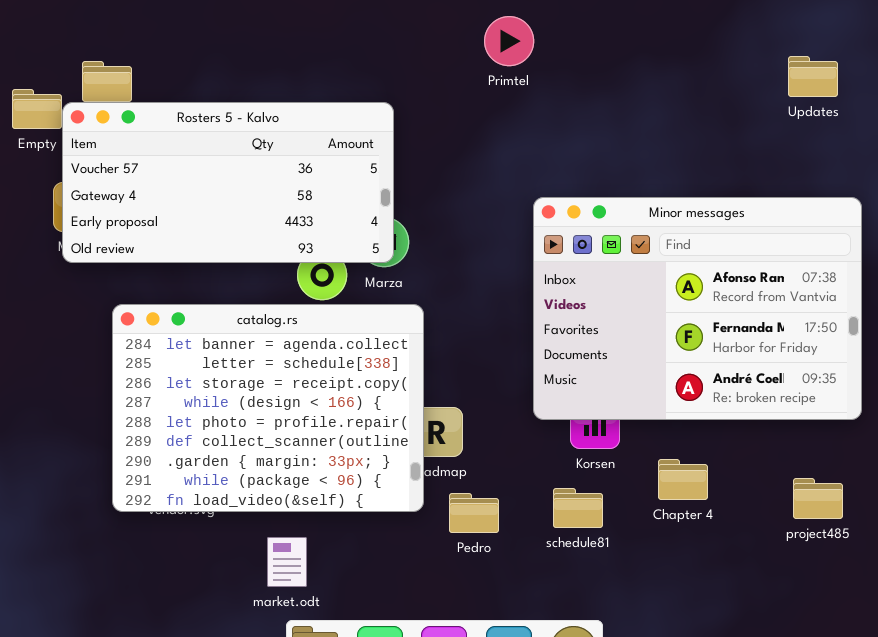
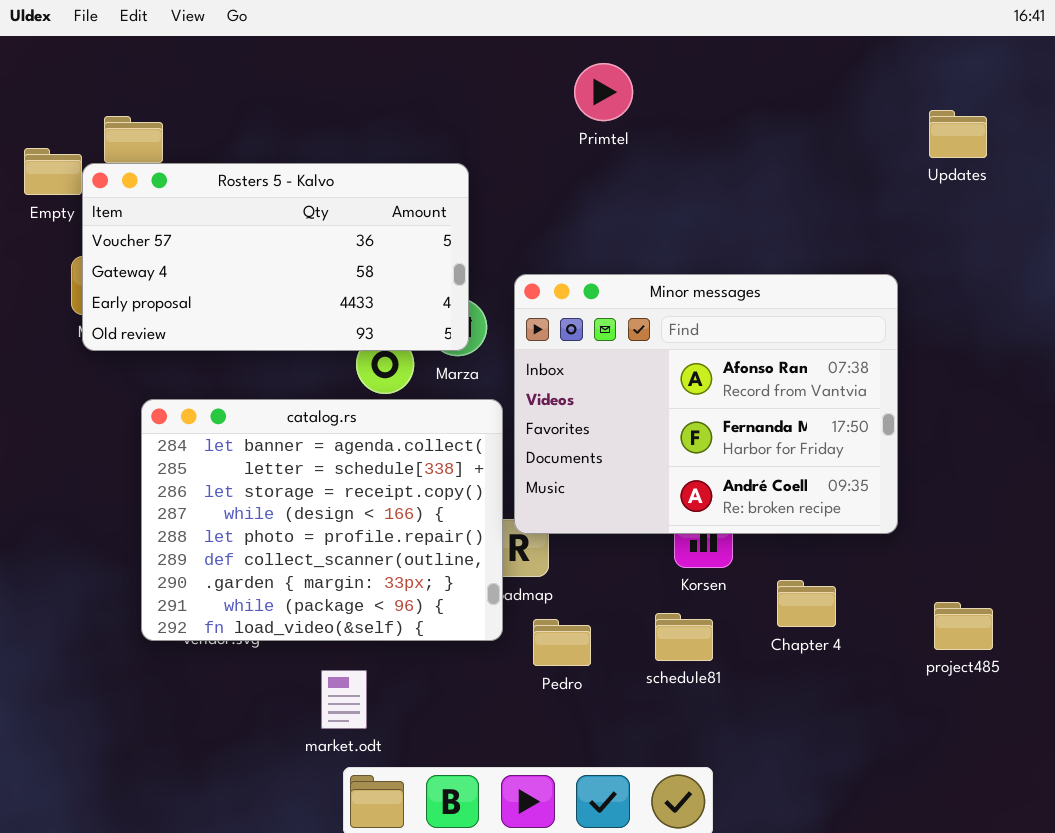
Minor messages: [533,197,862,420] -> [514,274,898,534], moved

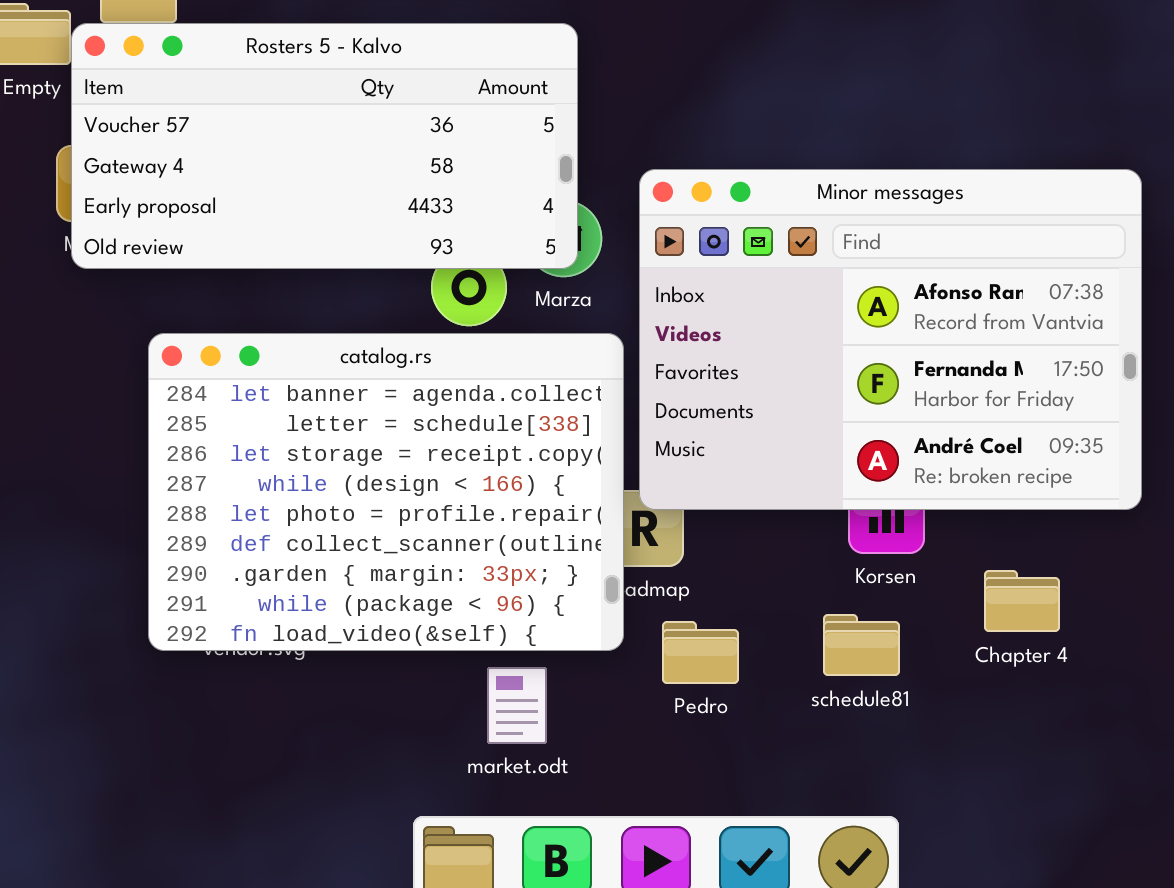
market.odt: [321,670,367,729] -> [487,667,547,744], moved

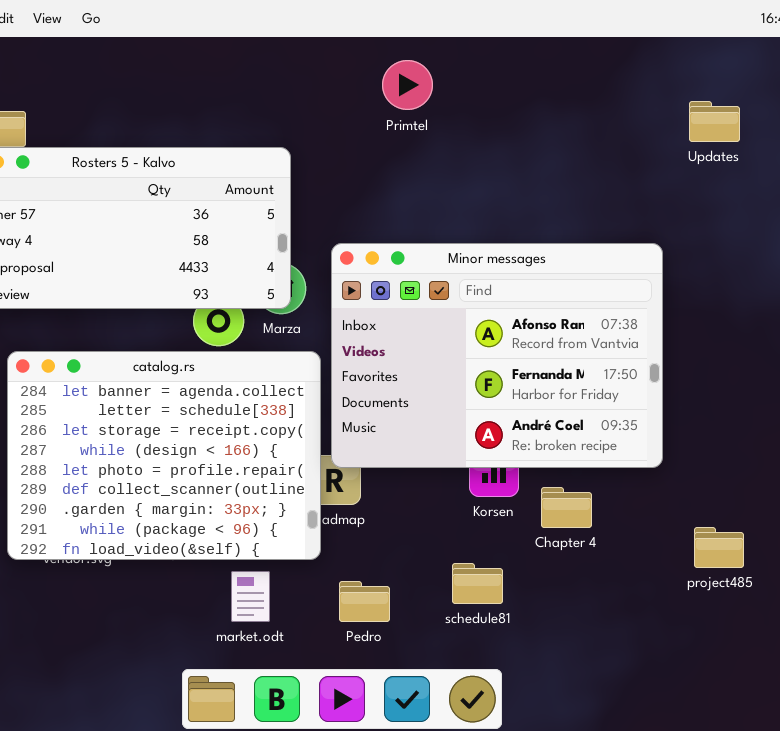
Chapter 4: [984,570,1060,632] -> [541,487,592,528], moved
schedule81: [823,614,900,676] -> [452,563,503,604], moved
Pedro: [662,621,739,684] -> [339,581,390,622], moved

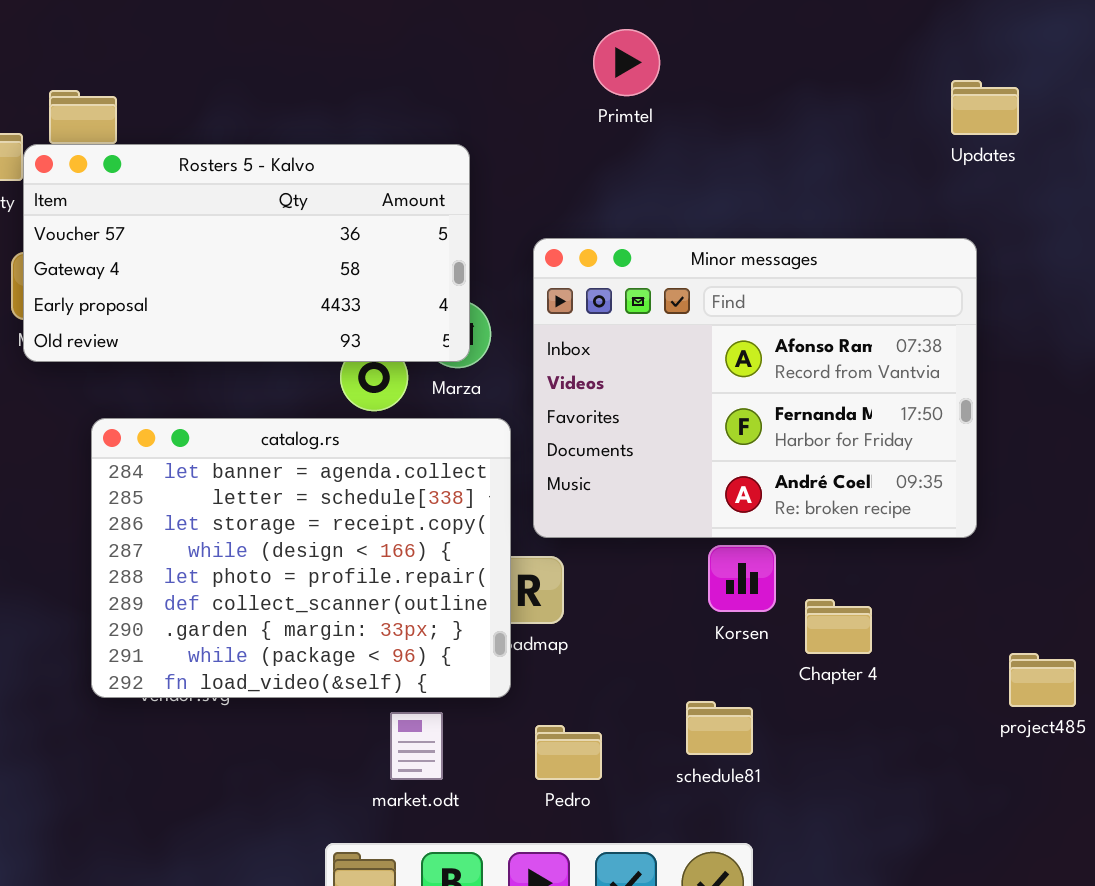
Updates: [689,101,740,142] -> [951,80,1019,135], moved
Minor messages: [331,243,663,468] -> [533,238,977,538], moved

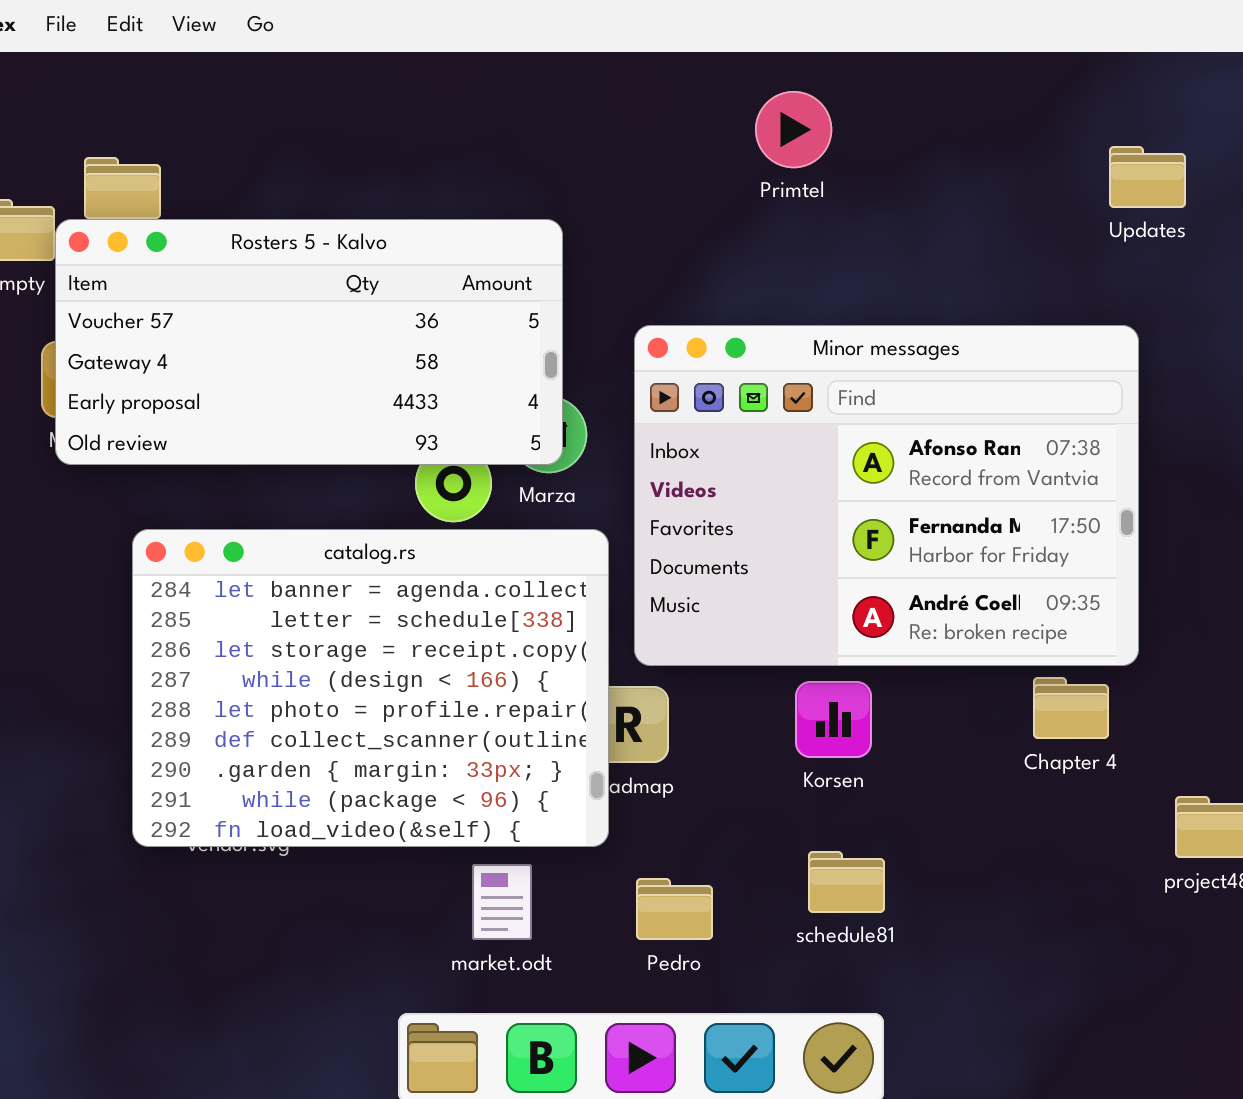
Primtel: [593,29,660,96] -> [755,91,832,168], moved
Korsen: [708,545,776,612] -> [795,681,872,758], moved
Chapter 4: [805,599,872,654] -> [1033,677,1109,739], moved

